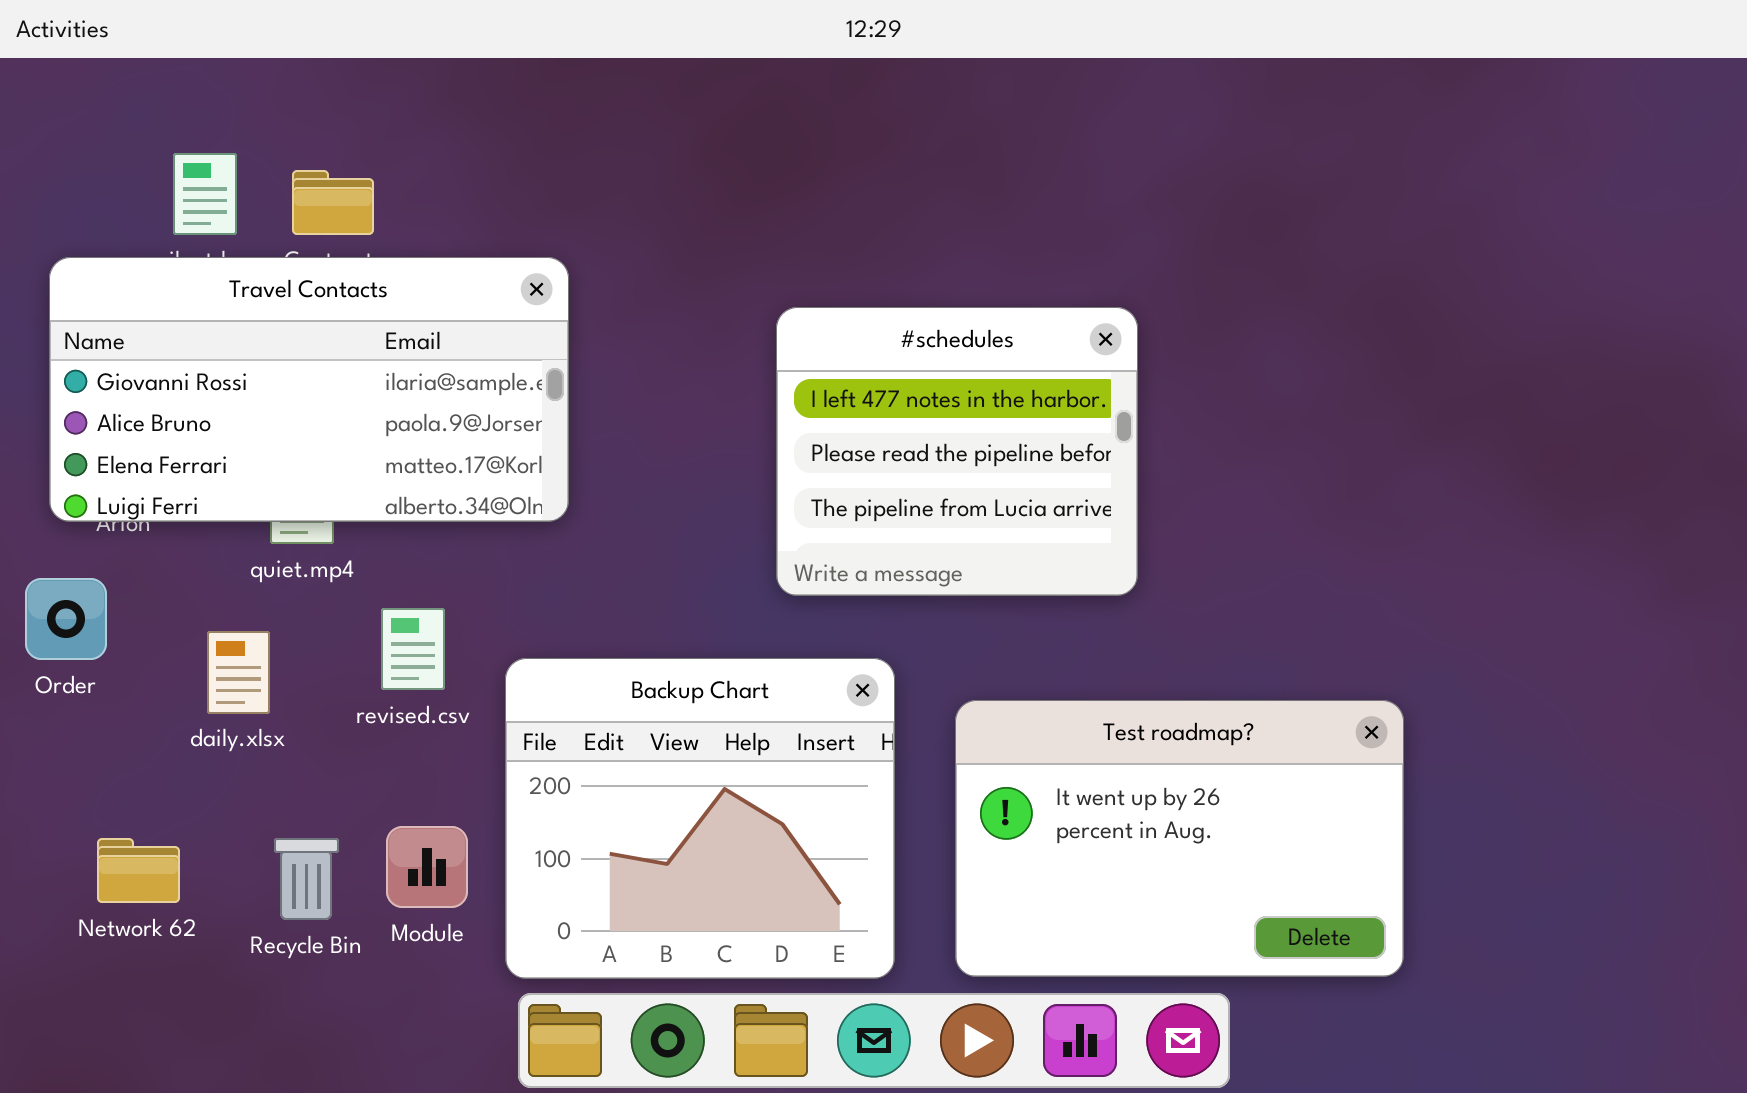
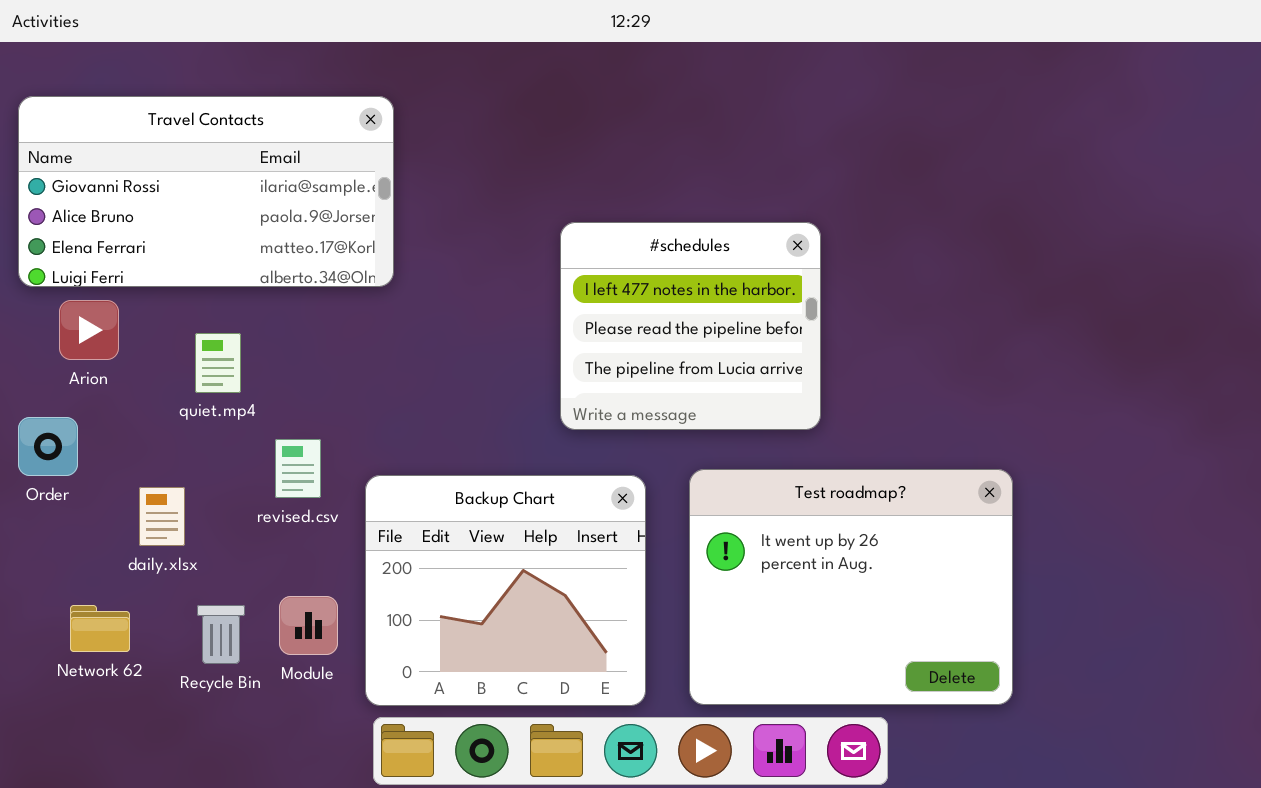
Travel Contacts: [49,257,569,522] -> [18,96,394,287], moved
daily.xlsx: [207,631,270,714] -> [139,487,185,546], moved
Test roadmap?: [955,700,1404,977] -> [689,469,1013,705], resized

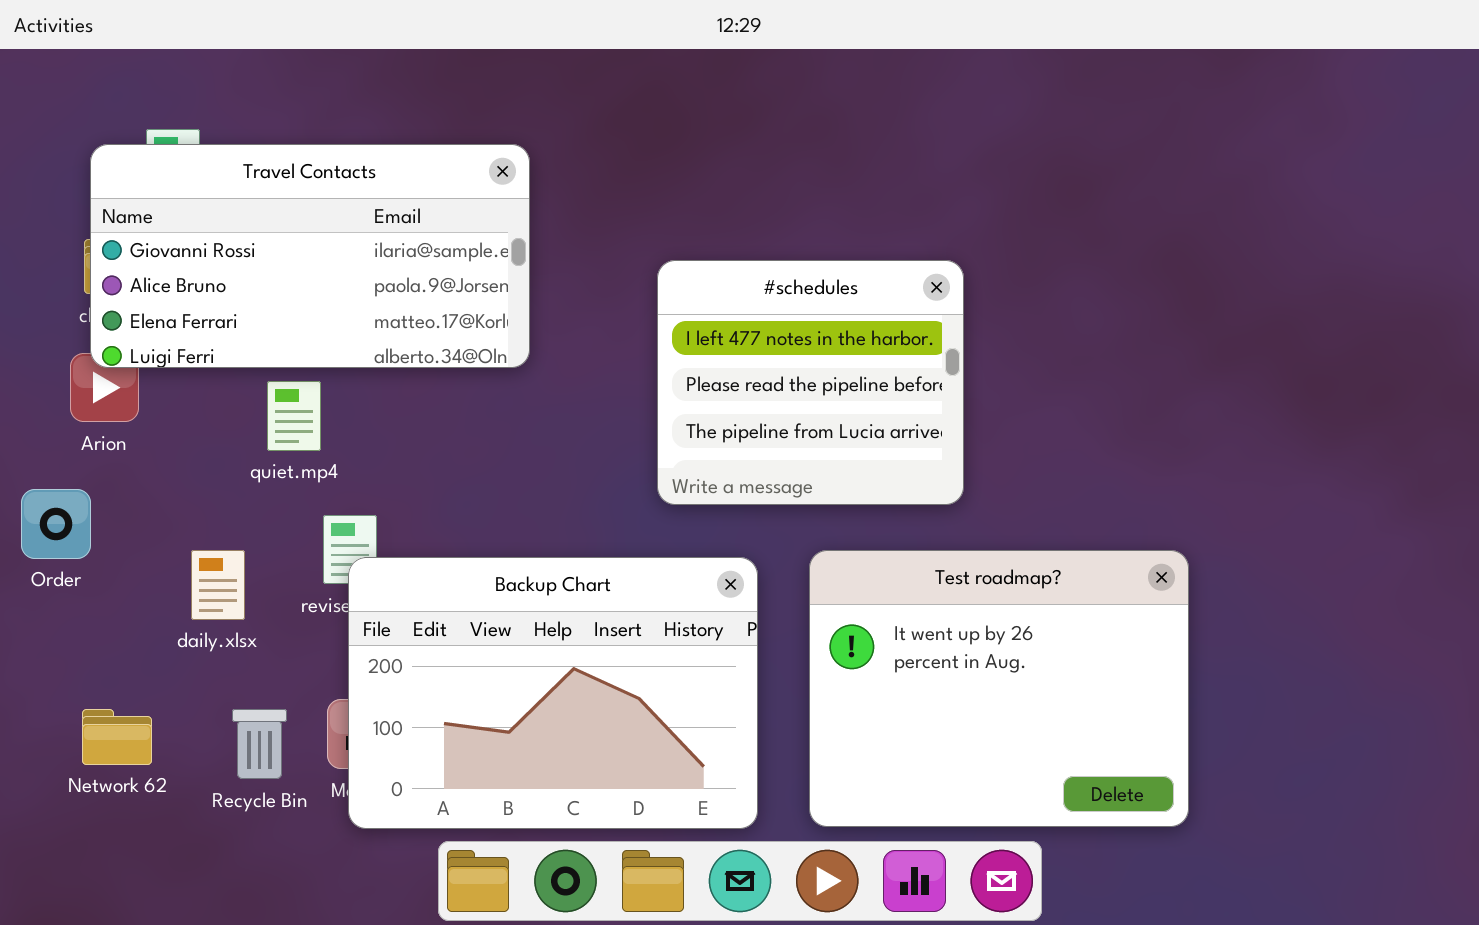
Travel Contacts: [18,96,394,287] -> [90,144,530,368], moved
quiet.mp4: [195,333,241,393] -> [267,381,321,451], moved
Backup Chart: [365,475,646,706] -> [348,557,758,829], resized
daily.xlsx: [139,487,185,546] -> [191,550,245,620], moved

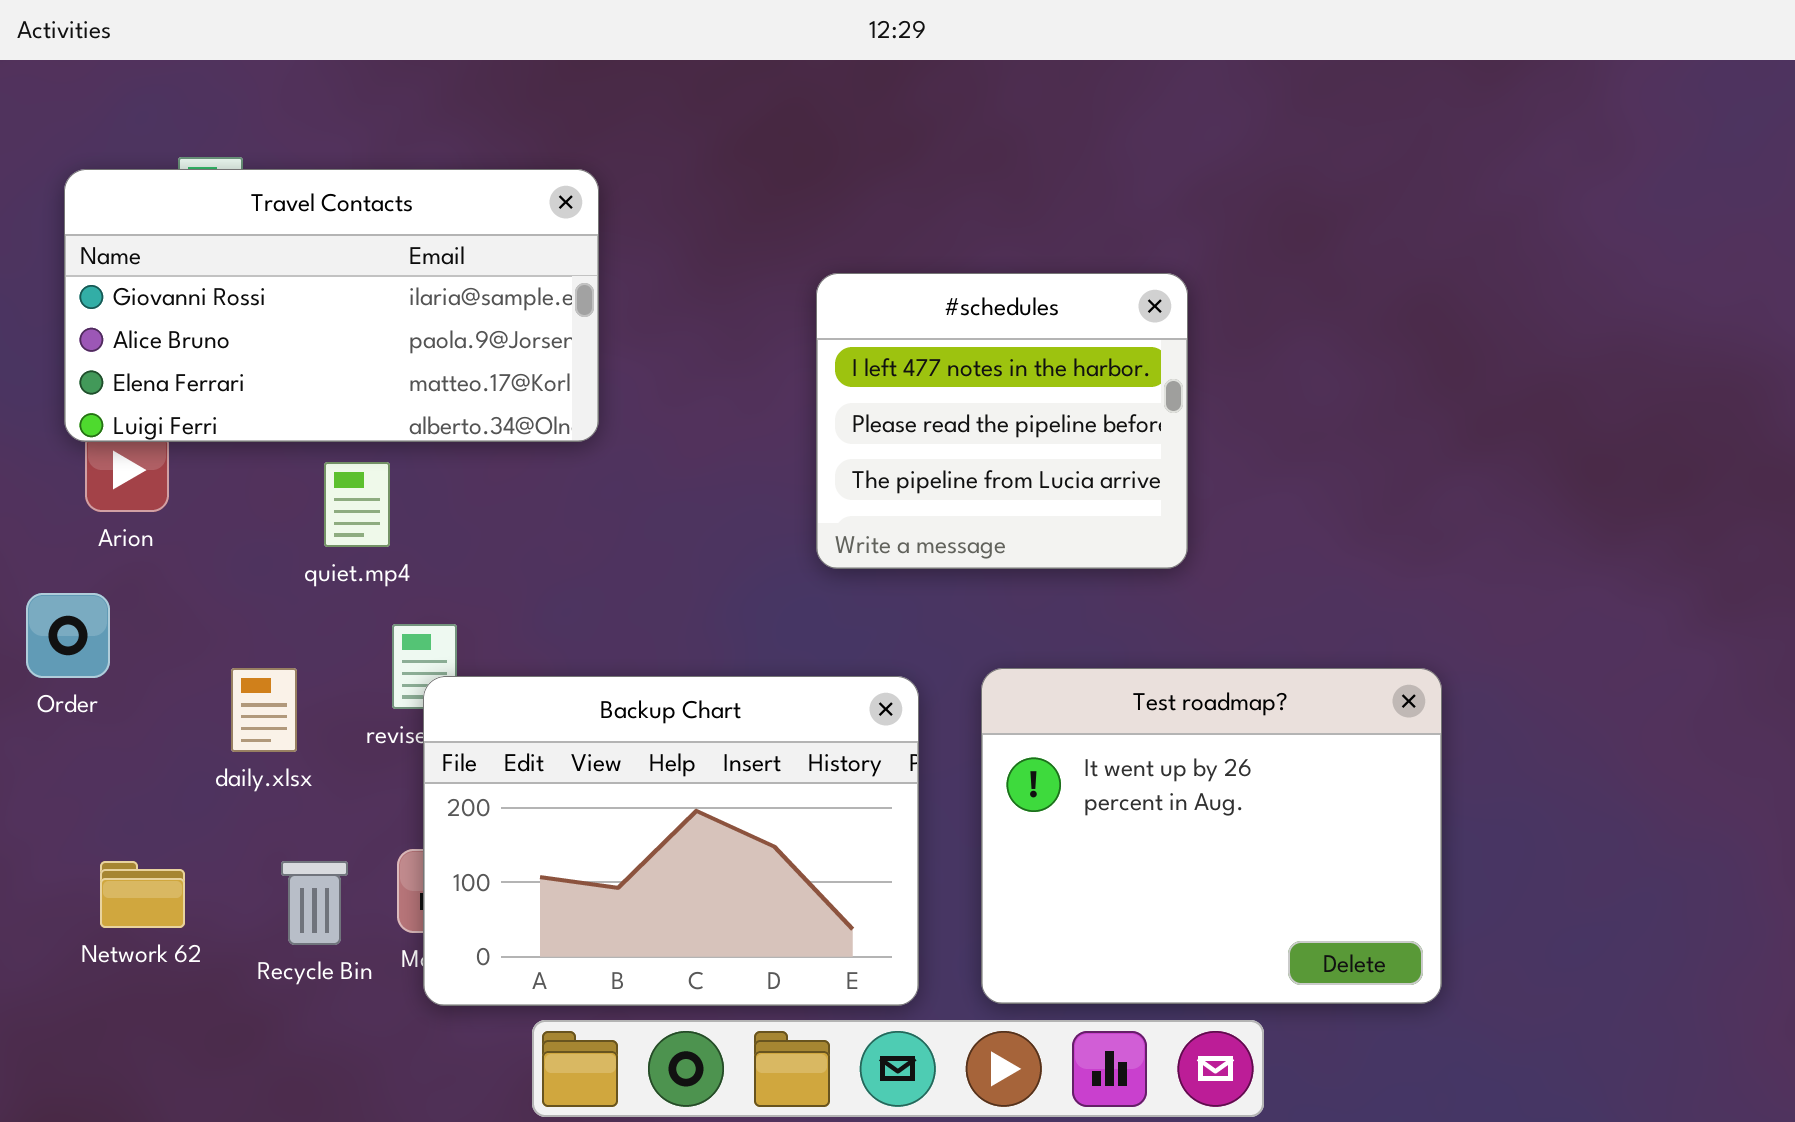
Travel Contacts: [90,144,530,368] -> [64,169,599,442], moved
#schedules: [657,260,964,505] -> [816,273,1188,569], moved

